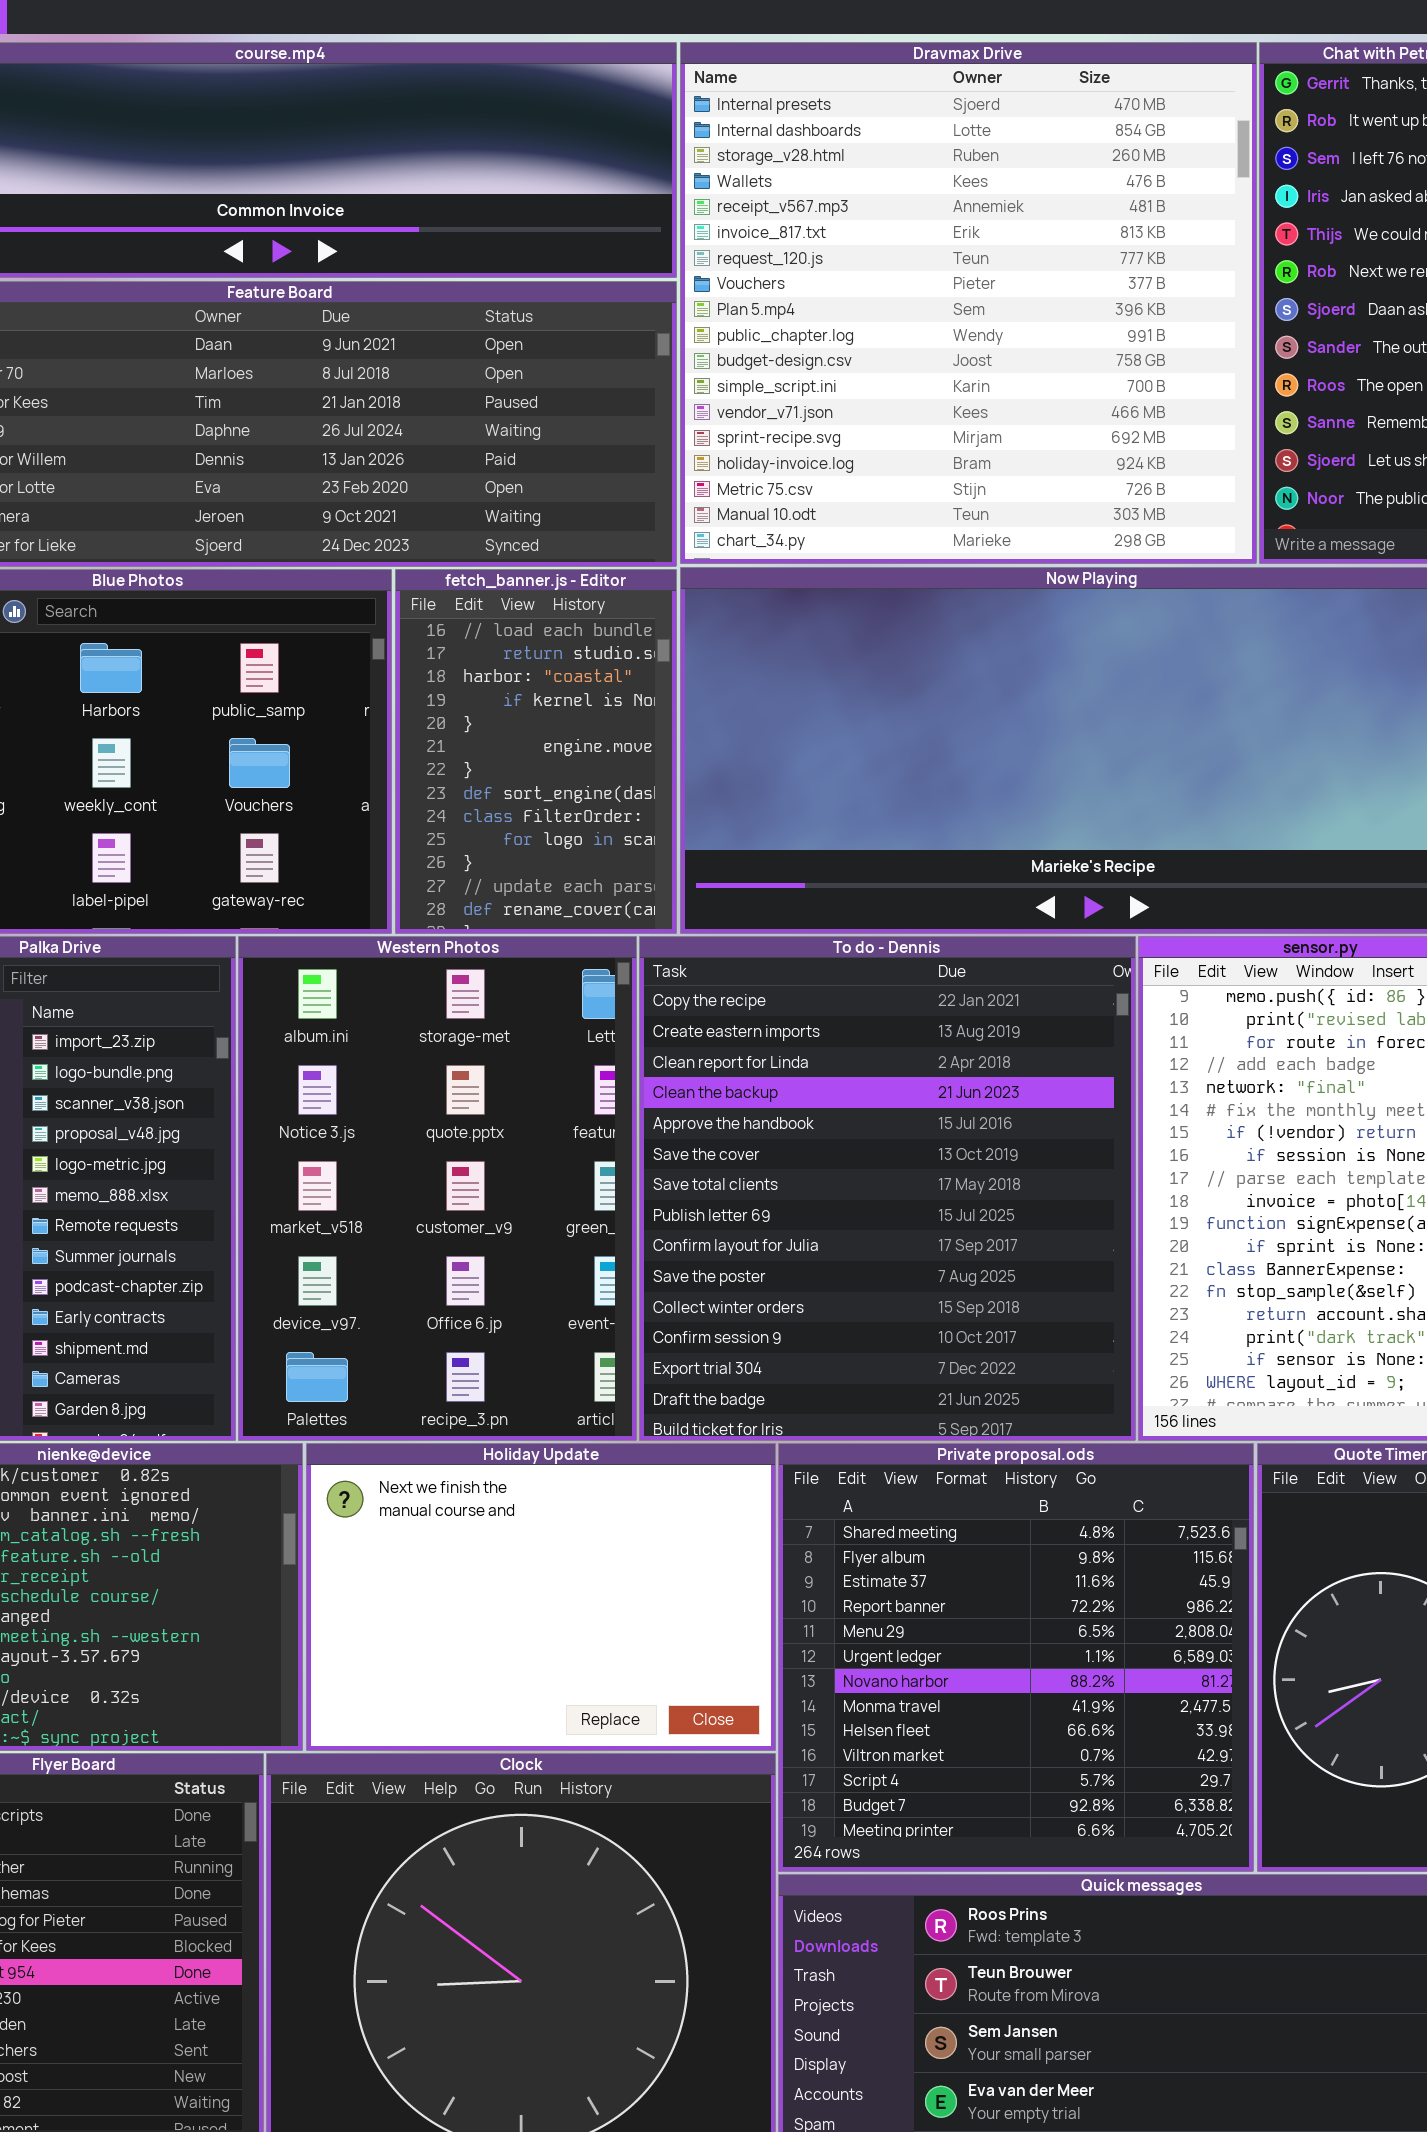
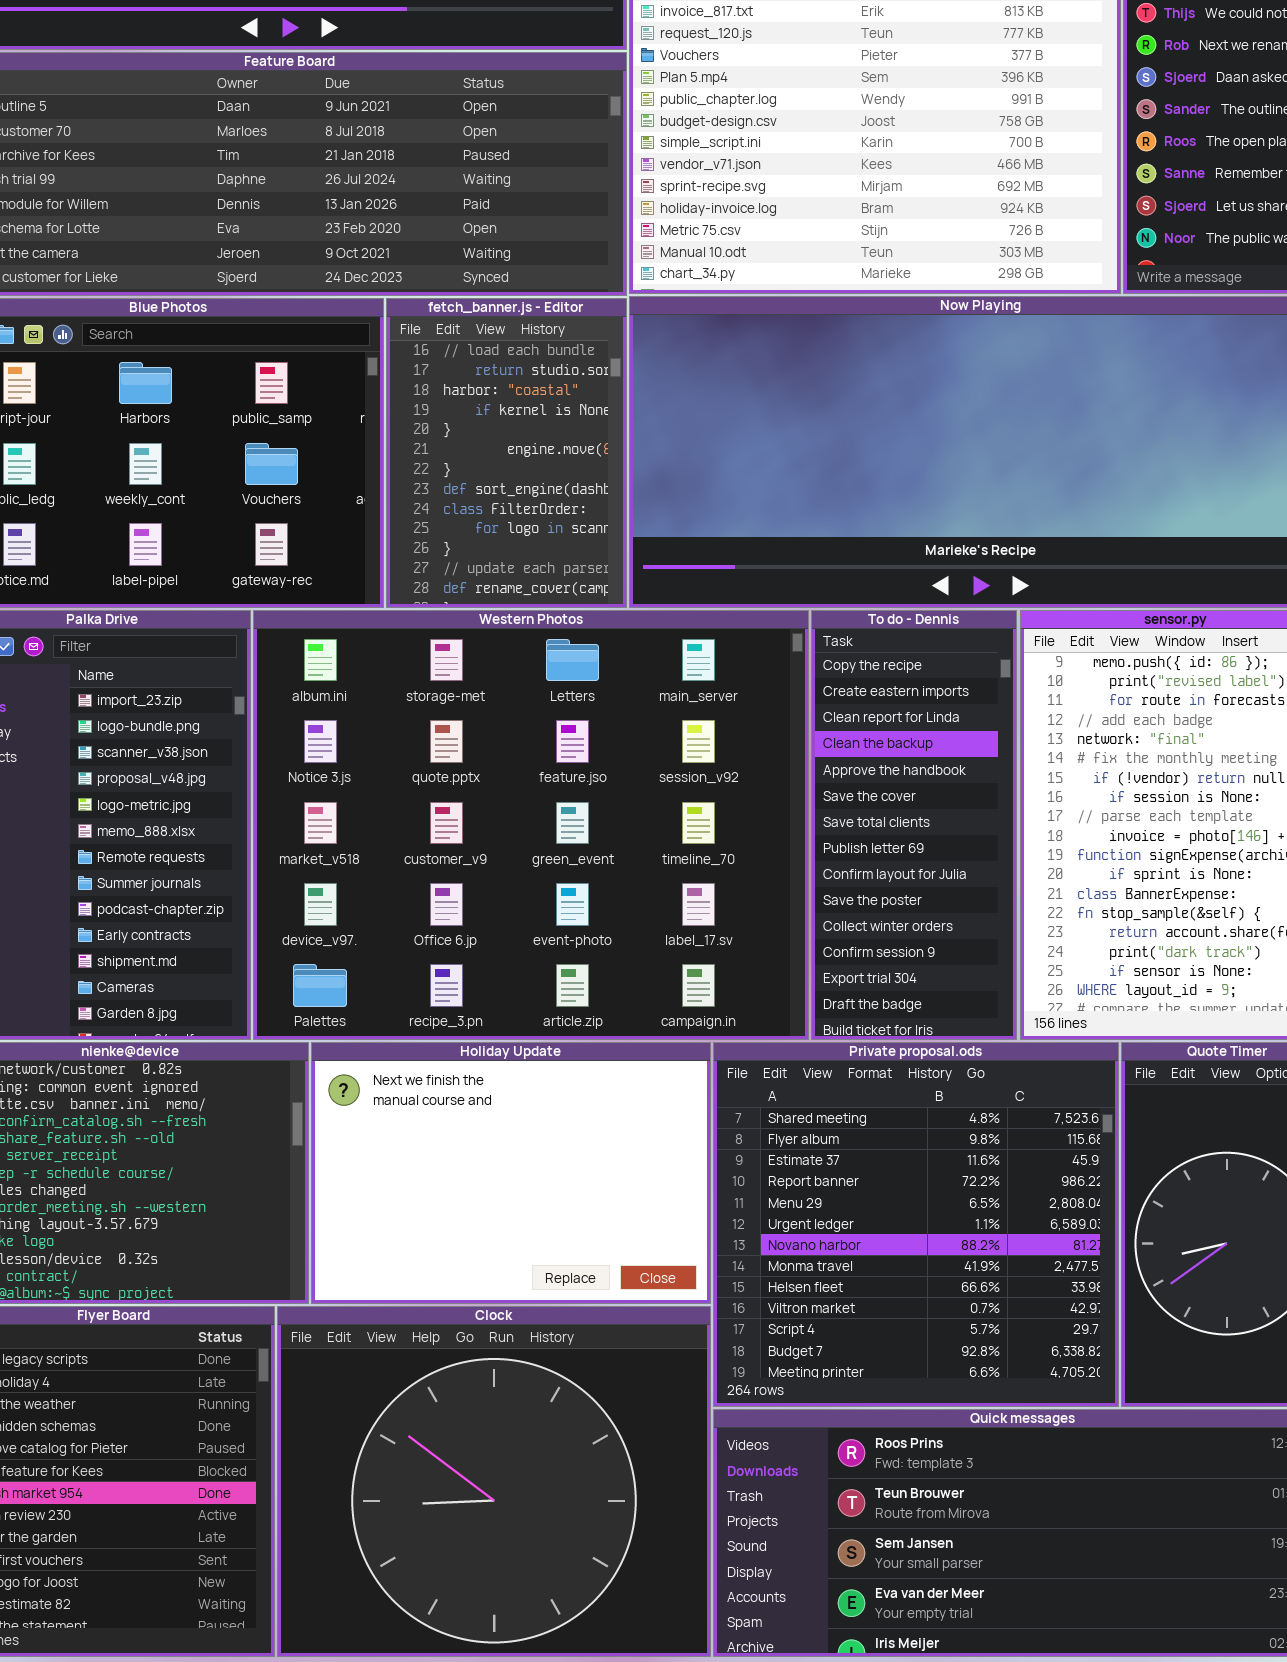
Western Photos: [238,936,637,1441] -> [253,610,809,1040], resized
To do - Dennis: [639,936,1136,1441] -> [811,610,1017,1040], resized

